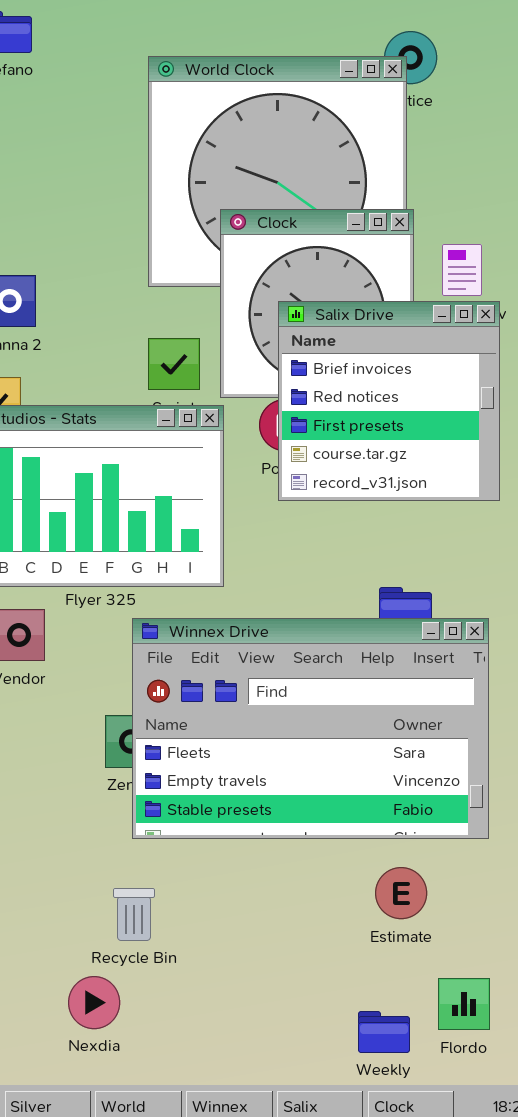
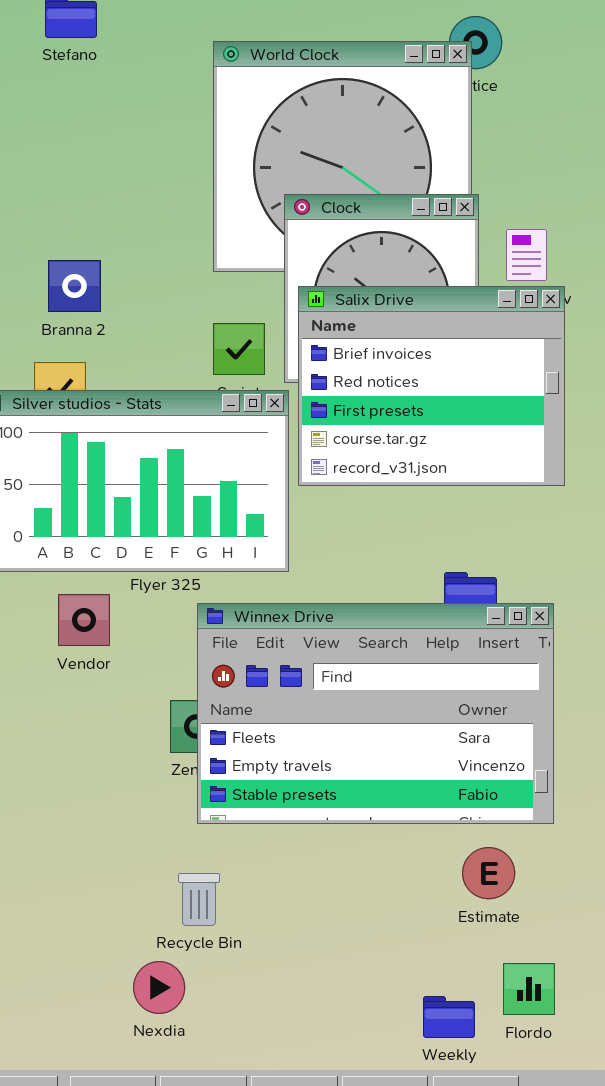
Salix Drive: [278,301,500,501] -> [298,286,565,486], resized
Estimate: [375,867,427,919] -> [462,847,515,899], moved

